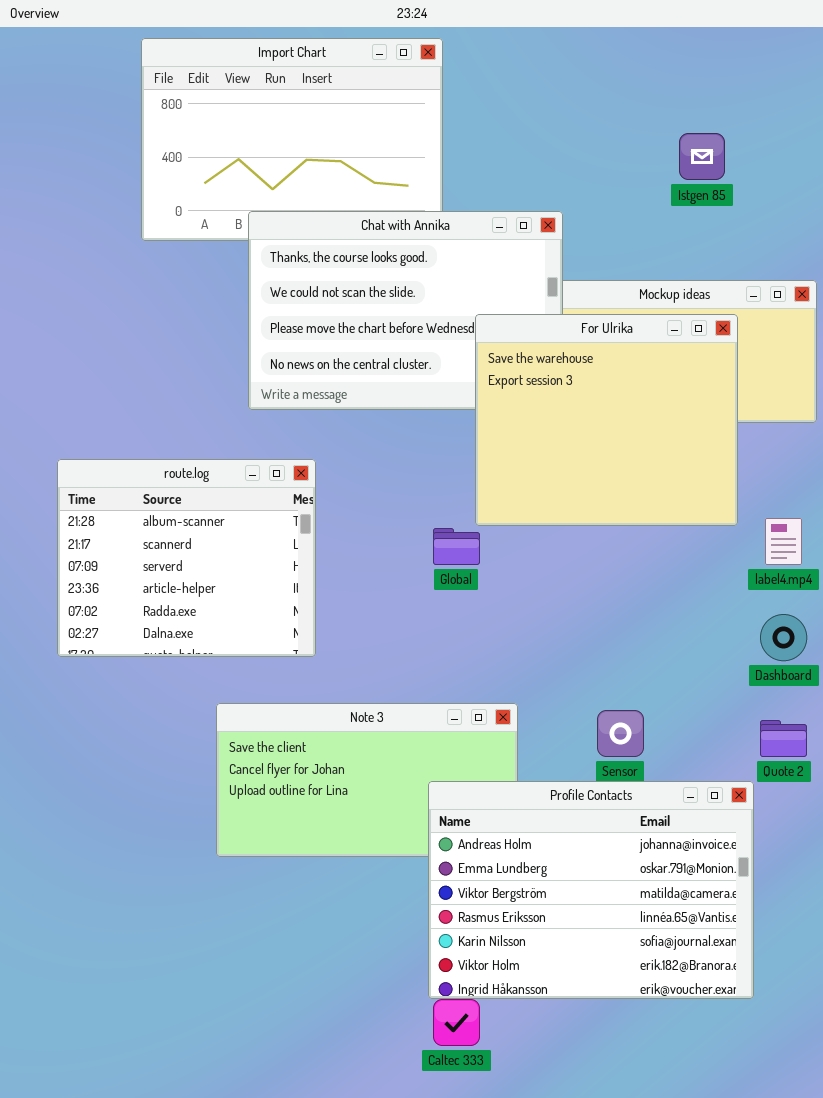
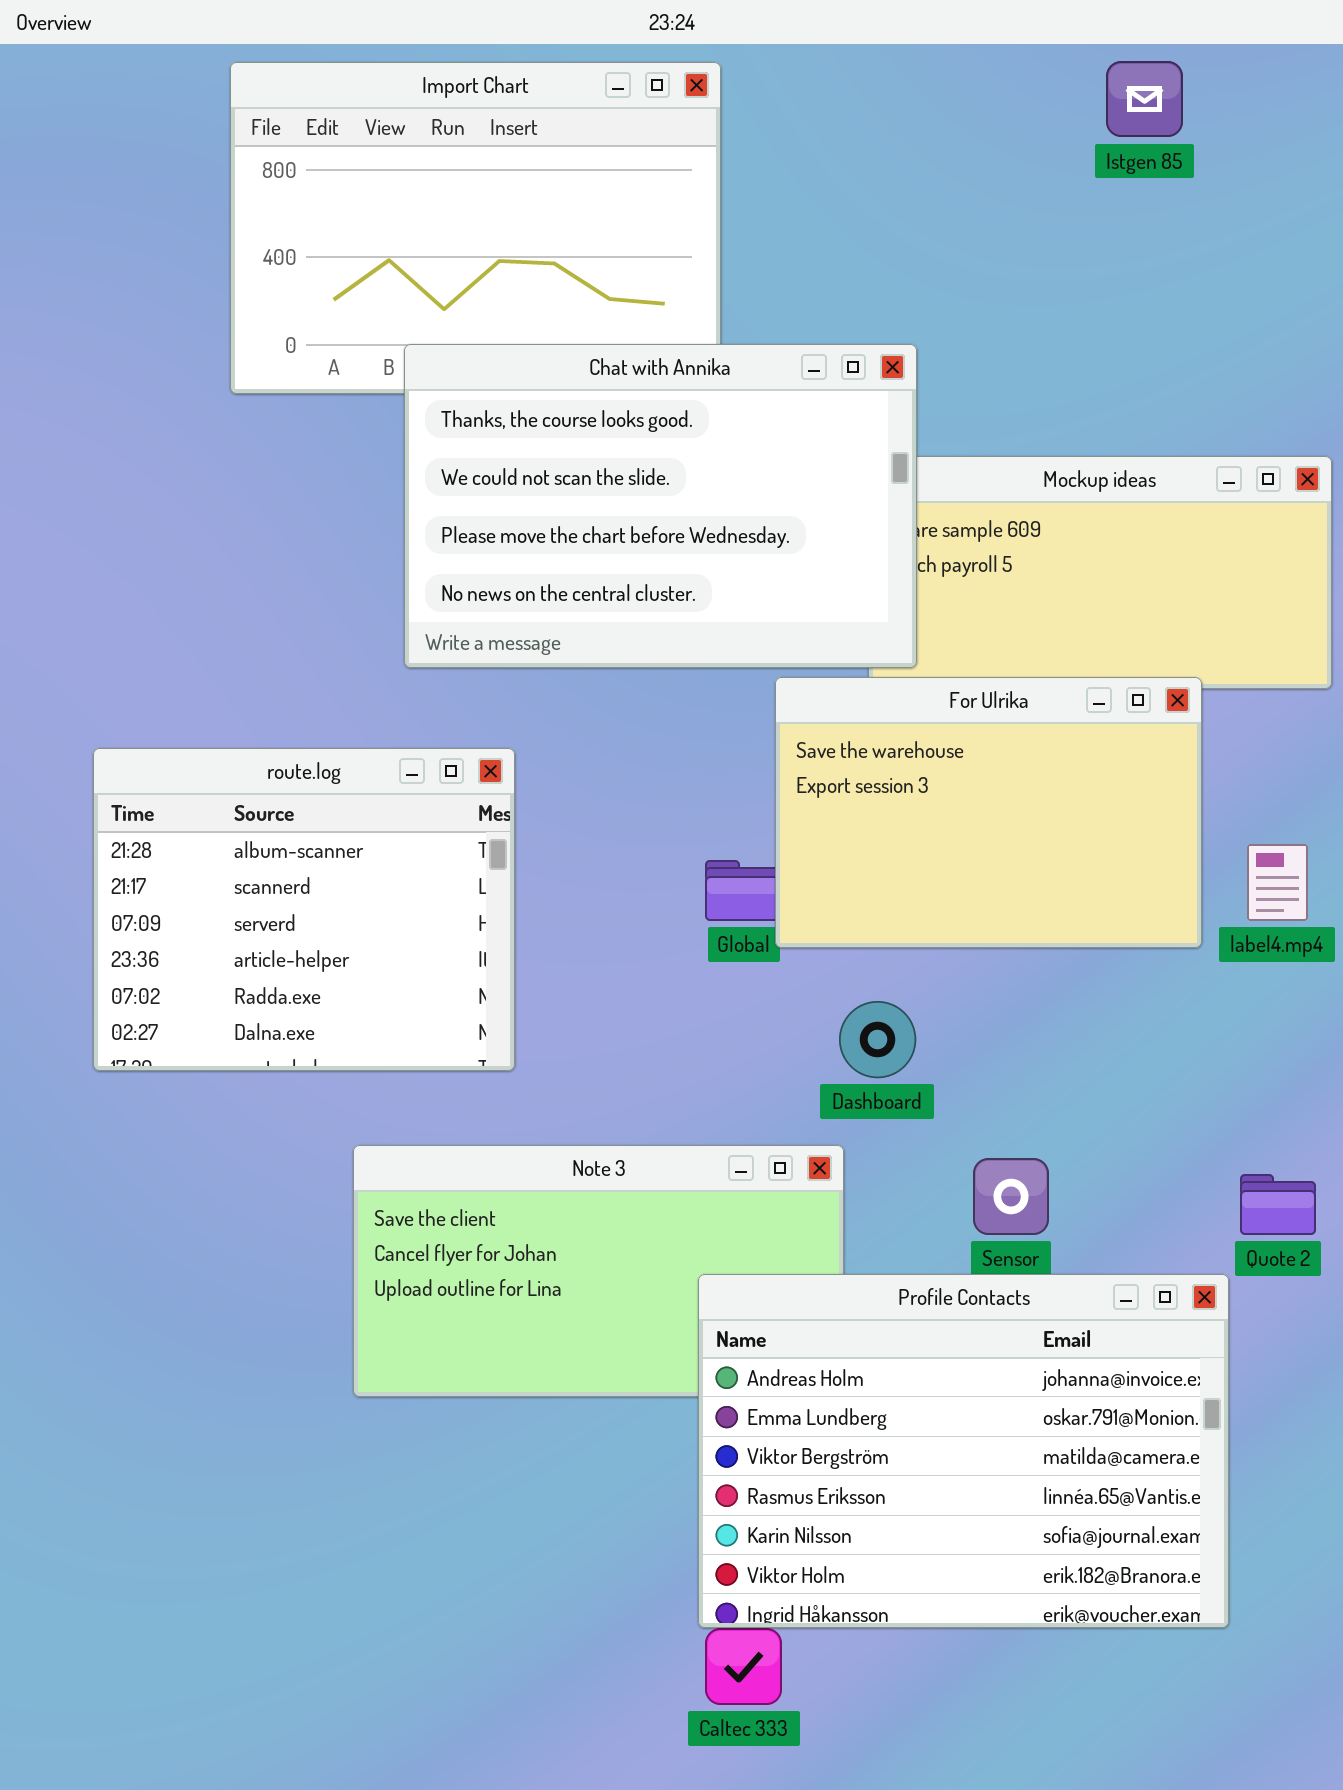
Istgen 85: [679,133,725,180] -> [1106,61,1183,137], moved
For Ulrika: [475,314,738,526] -> [775,677,1202,948], moved, resized
Dashboard: [760,614,807,661] -> [839,1001,916,1078], moved

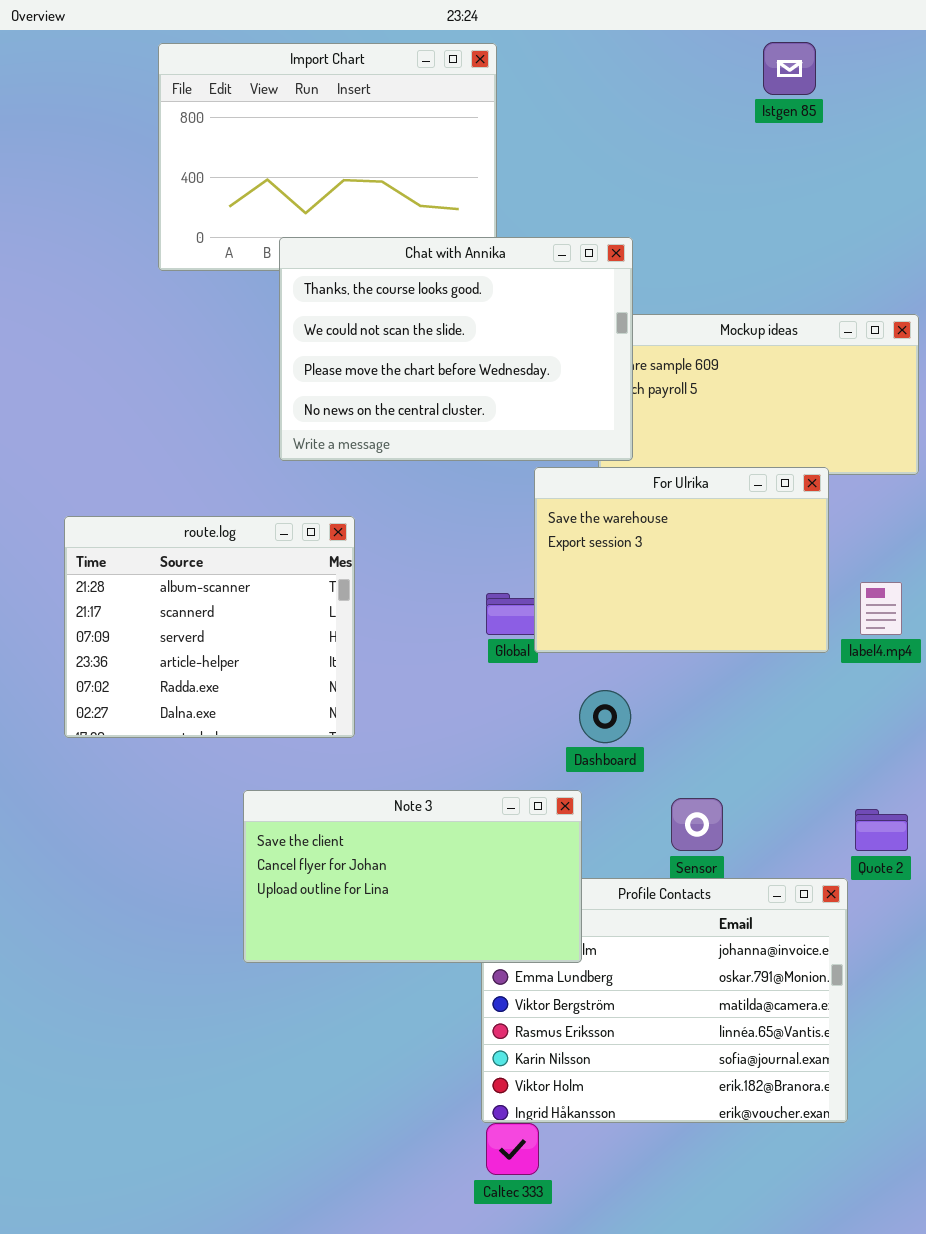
Note 3: [353,1145,844,1397] -> [243,790,582,963], raised

